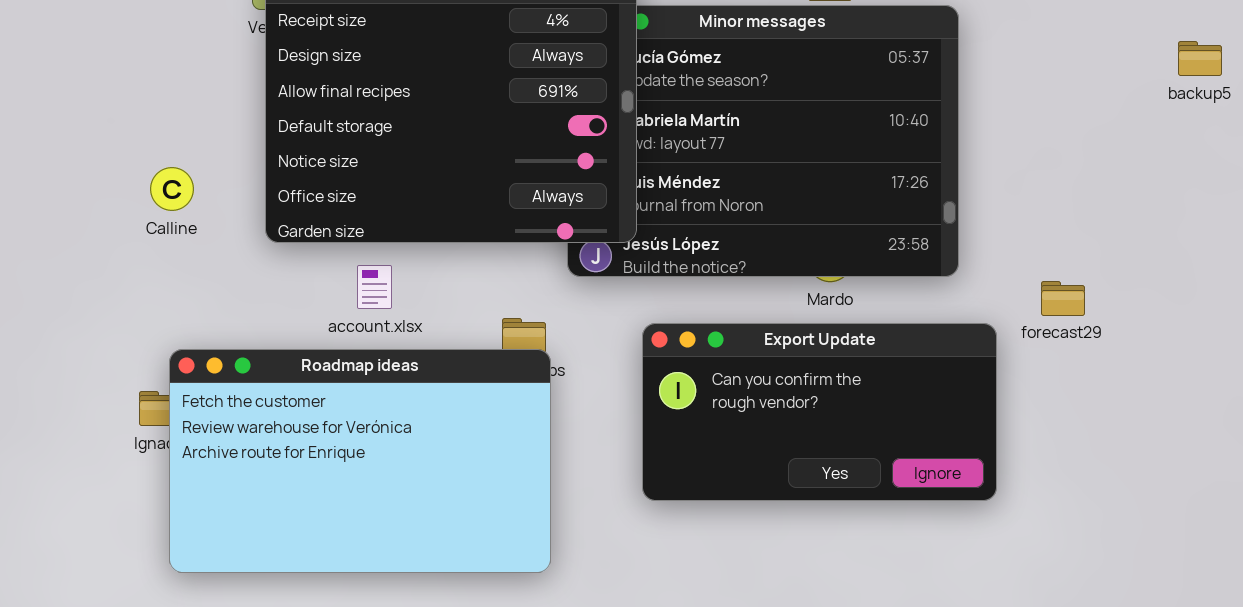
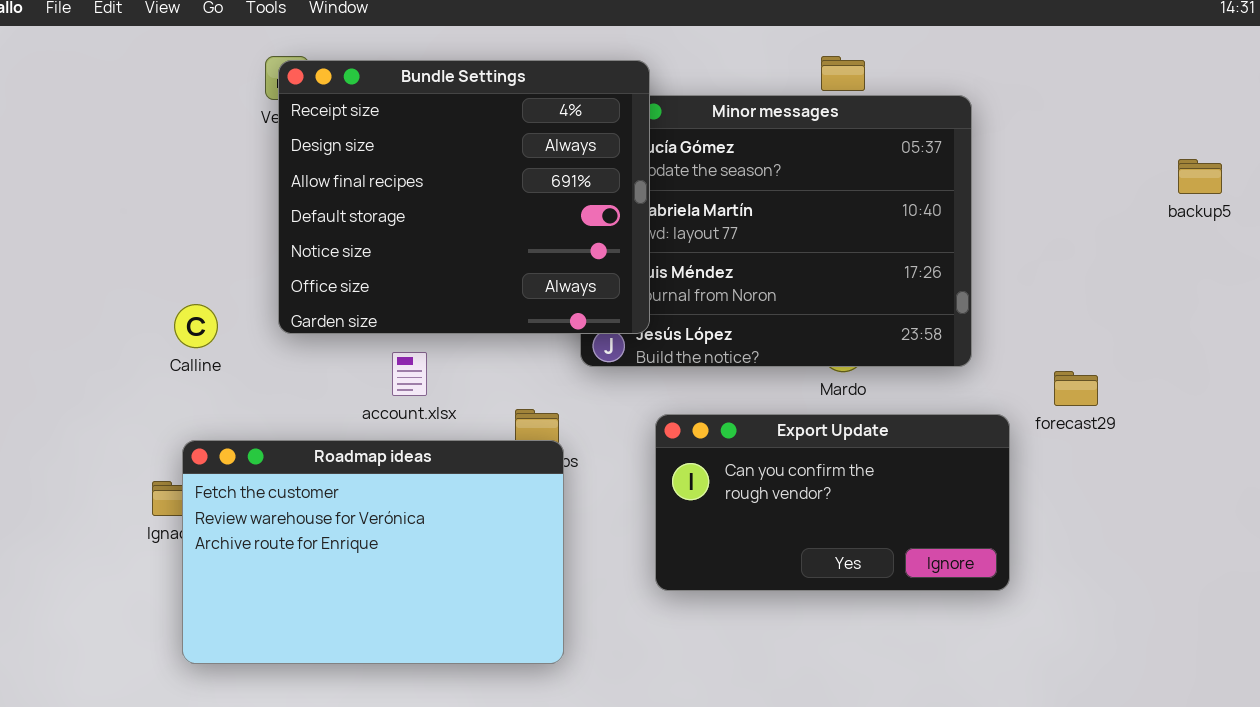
backup5: [1178,41,1222,76] -> [1178,159,1222,194], moved
Calline: [150,167,194,211] -> [174,304,218,348], moved
account.xlsx: [357,265,392,309] -> [392,352,427,396], moved

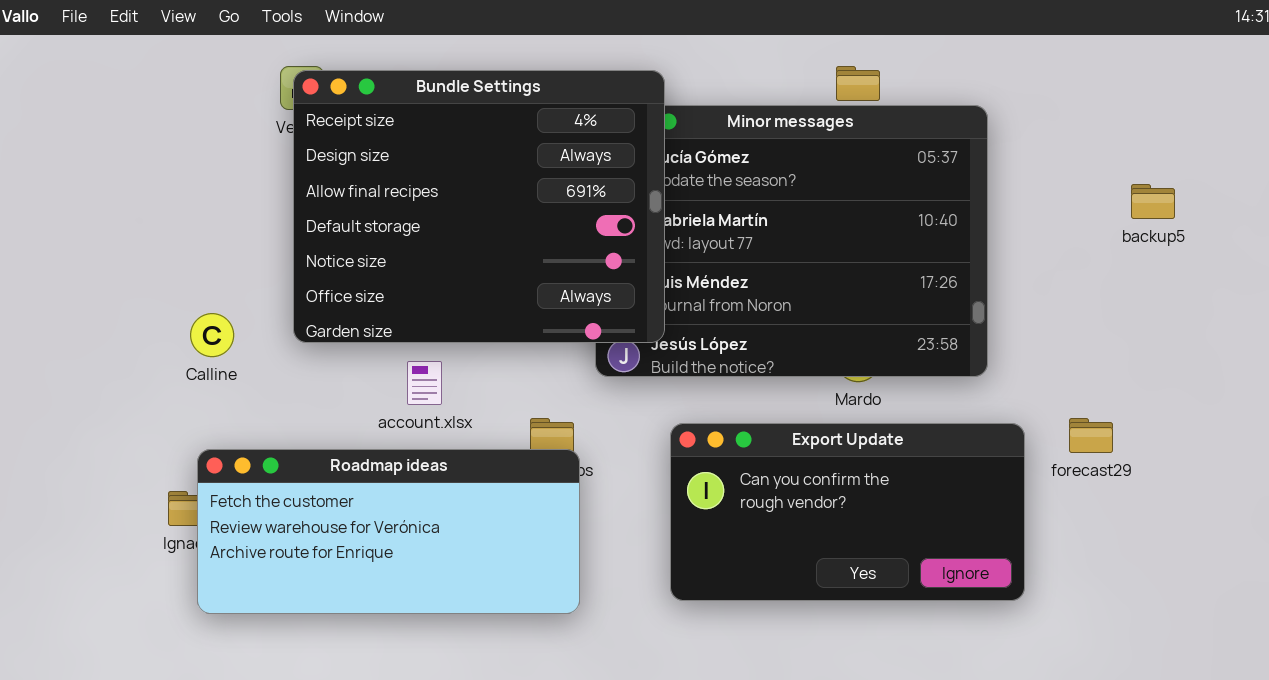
backup5: [1178,159,1222,194] -> [1131,184,1175,219], moved
forecast29: [1054,371,1098,406] -> [1069,418,1113,453], moved
Roadmap ideas: [182,440,564,664] -> [197,449,580,614], resized

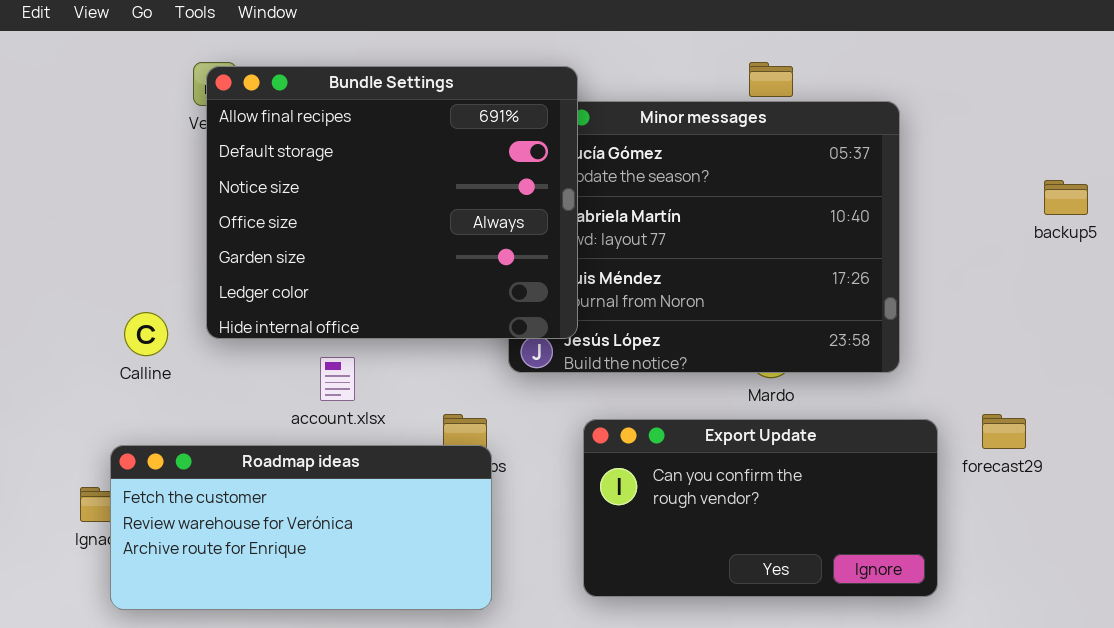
Bundle Settings: [293,70,665,343] -> [206,66,578,339], scrolled down 2 rows
Calline: [190,313,234,357] -> [124,312,168,356], moved

